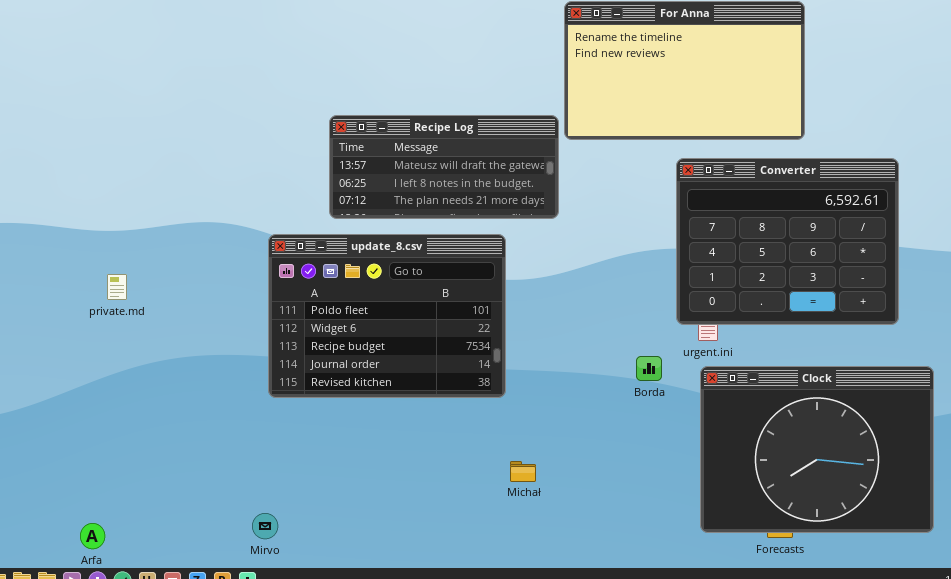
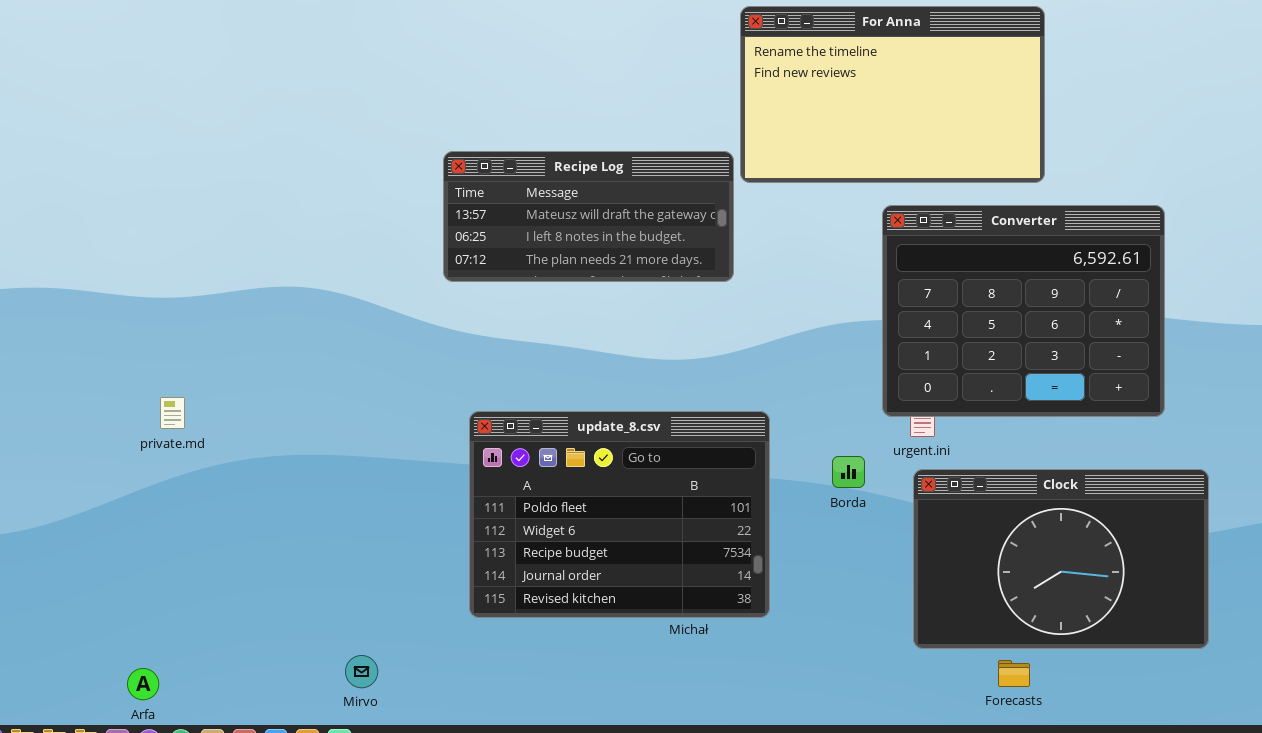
update_8.csv: [268,234,506,398] -> [469,411,770,618], moved
private.md: [107,274,127,300] -> [160,397,185,429], moved
Clock: [700,366,934,533] -> [913,469,1209,649], resized

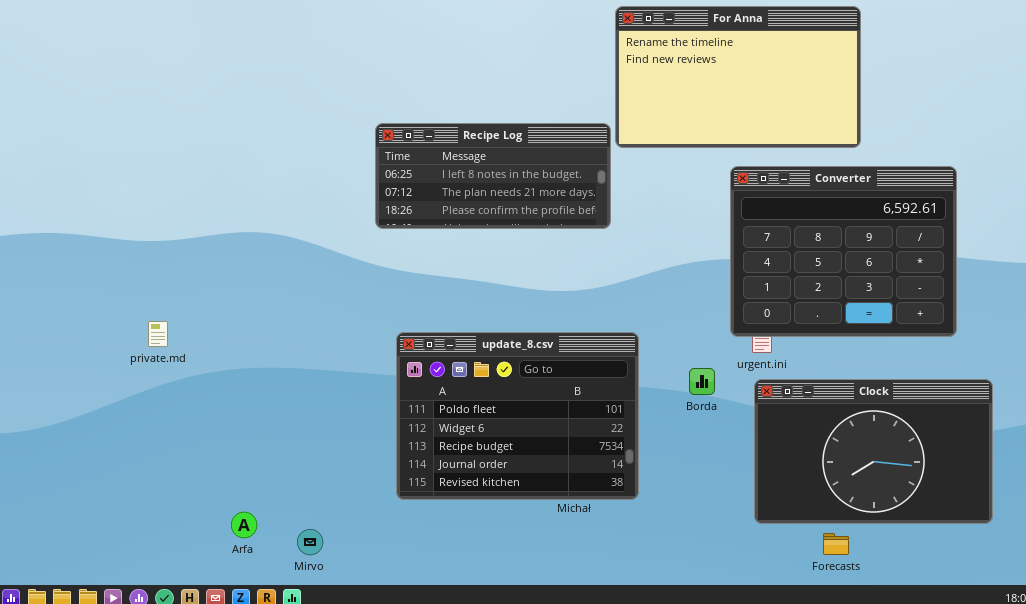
Recipe Log: [443,151,734,282] -> [375,123,611,229], scrolled down 1 row
Arfa: [127,668,159,700] -> [231,512,257,538], moved

